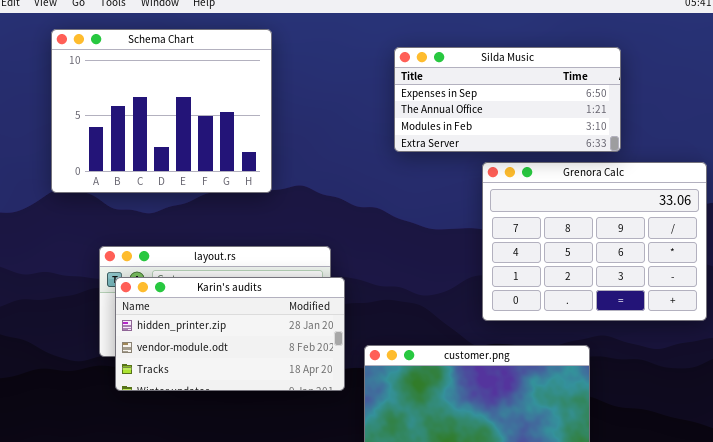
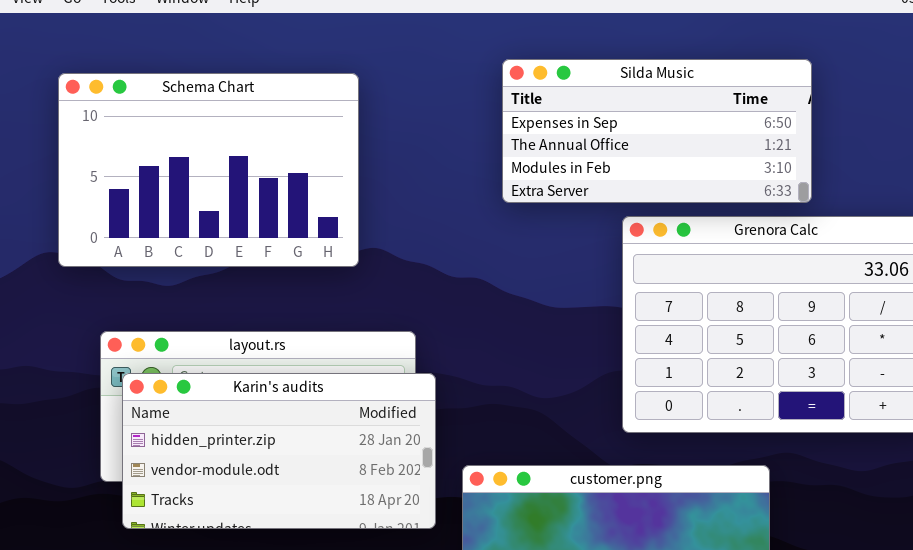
Schema Chart: [51,29,272,193] -> [58,73,359,267], moved, resized

